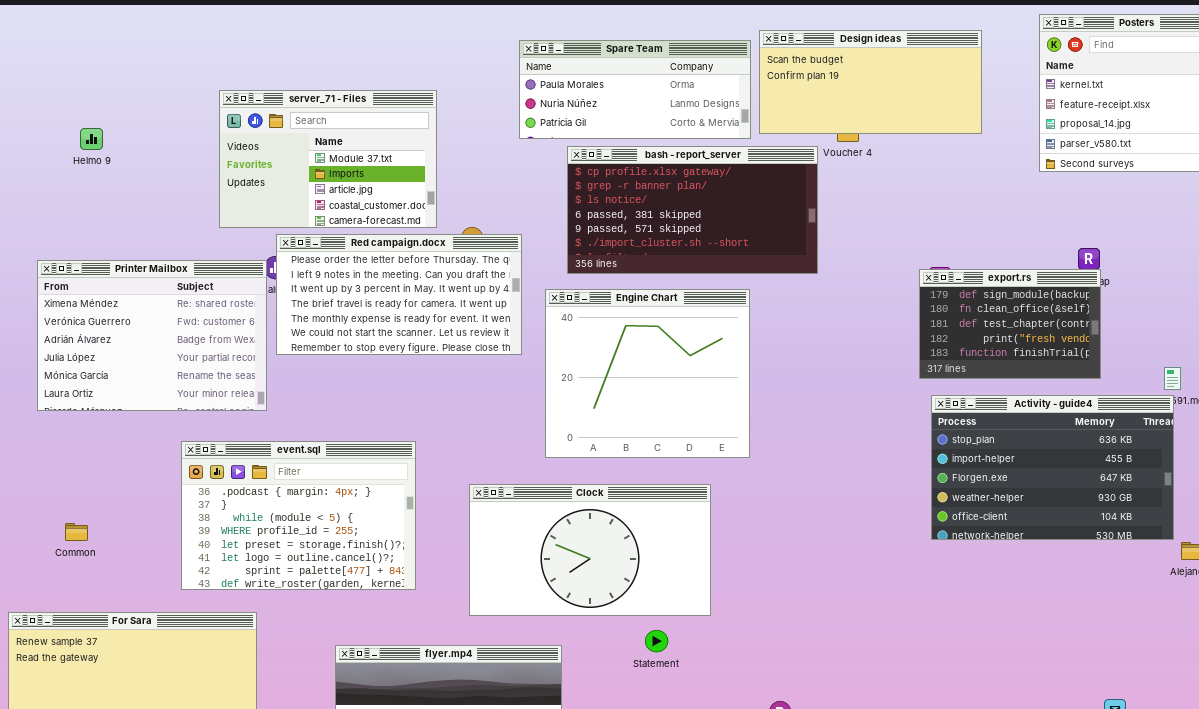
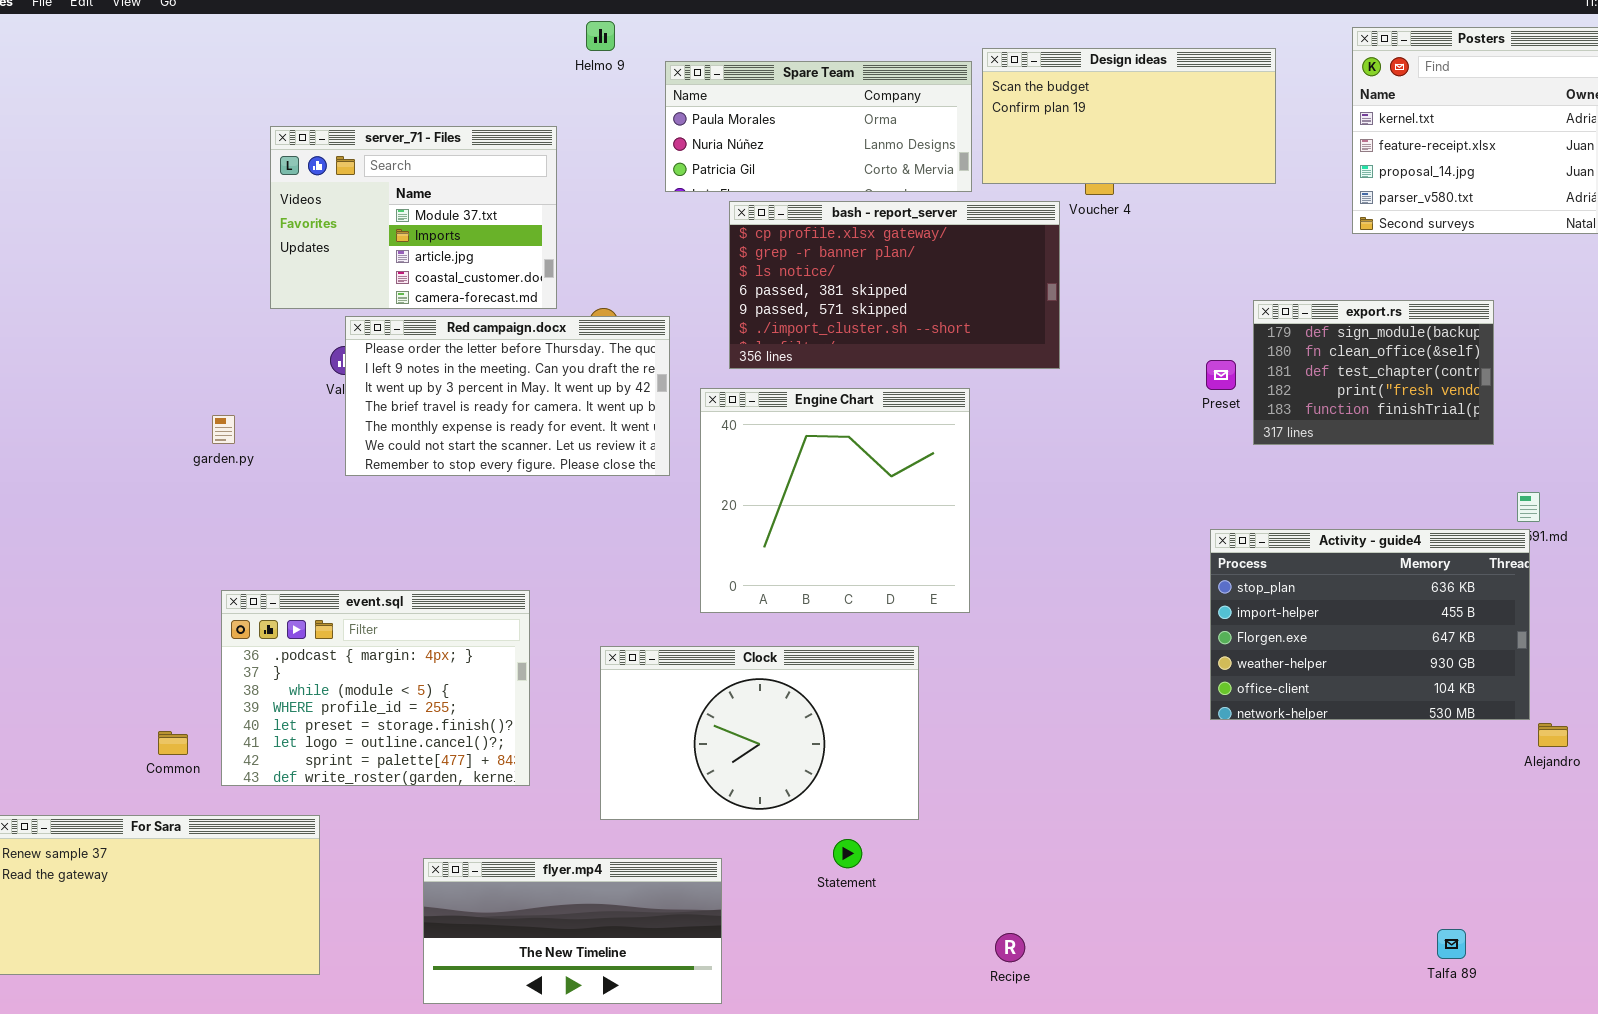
Helmo 9: [80,128,103,150] -> [586,21,615,51], moved
Printer Mailbox: [37,260,267,411] -> none, closed
export.rs: [919,269,1101,379] -> [1253,300,1494,445], moved
Common: [65,523,88,541] -> [158,731,188,755], moved

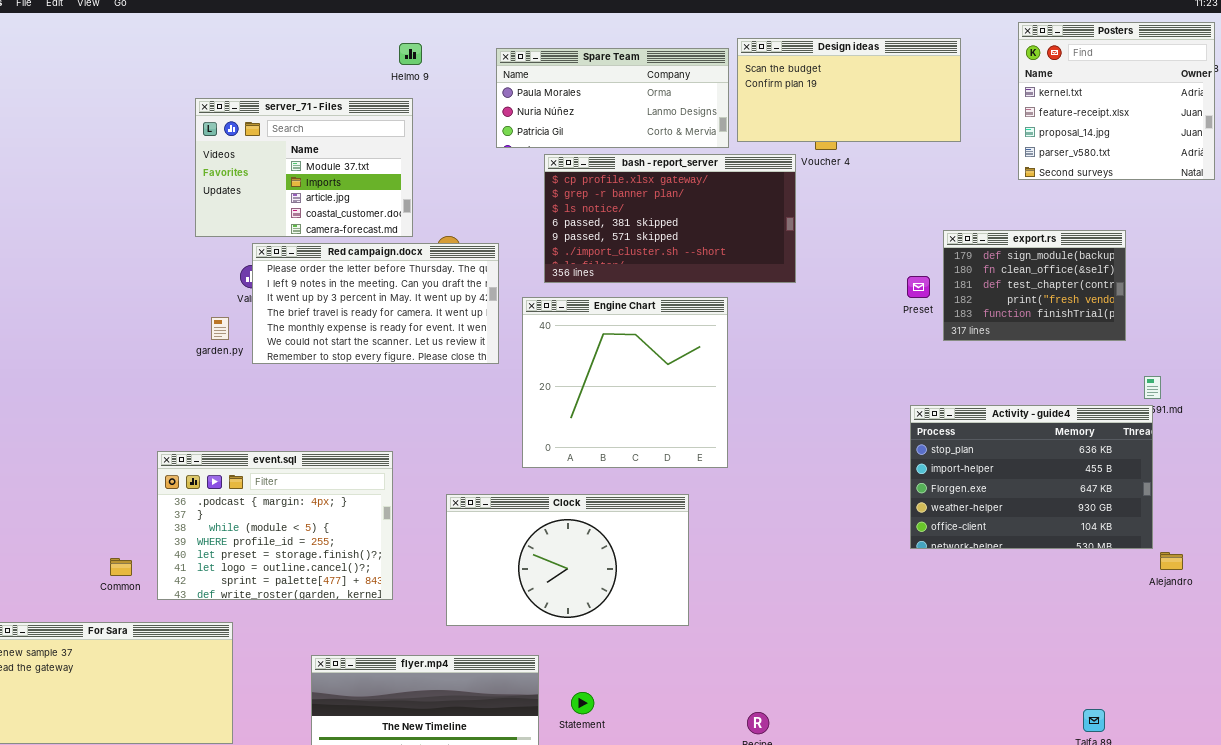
Helmo 9: [586,21,615,51] -> [399,43,422,65], moved
garden.py: [212,415,235,444] -> [211,317,229,340], moved
Statement: [833,839,862,868] -> [571,692,594,714], moved

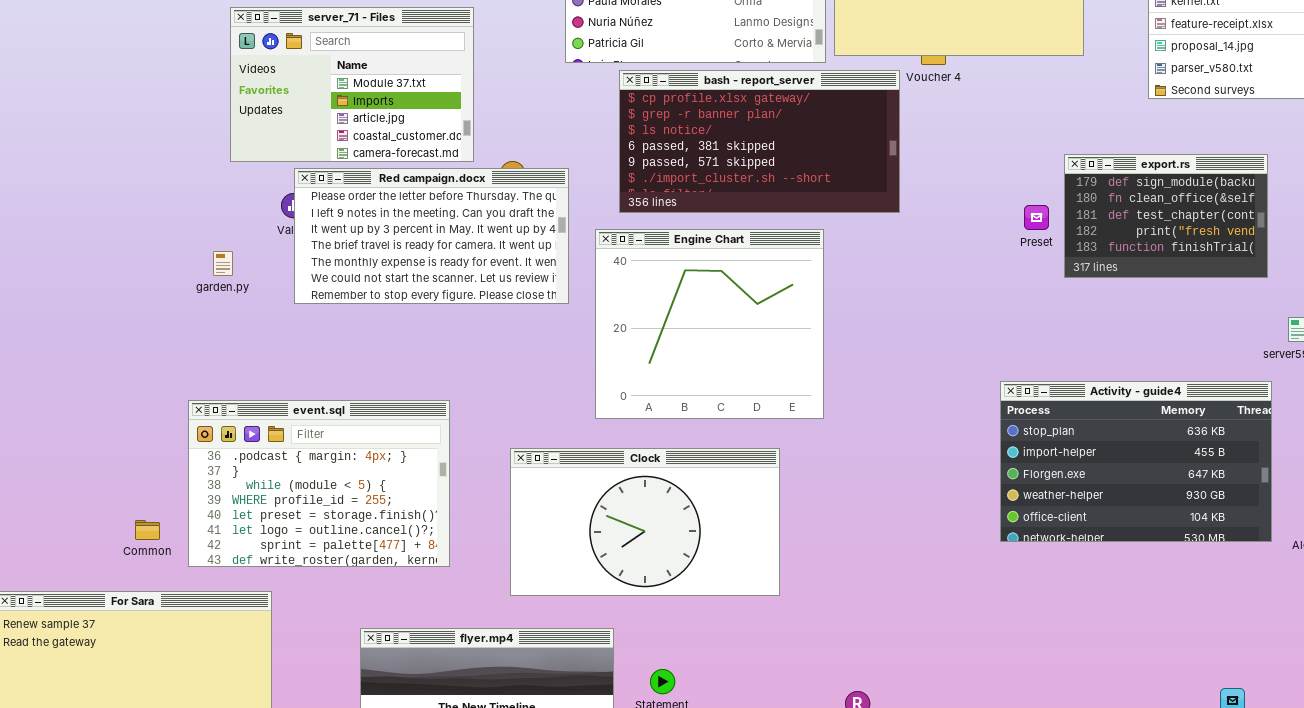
garden.py: [211,317,229,340] -> [213,251,233,276], moved
Activity - guide4: [910,405,1153,549] -> [1000,381,1272,542], moved

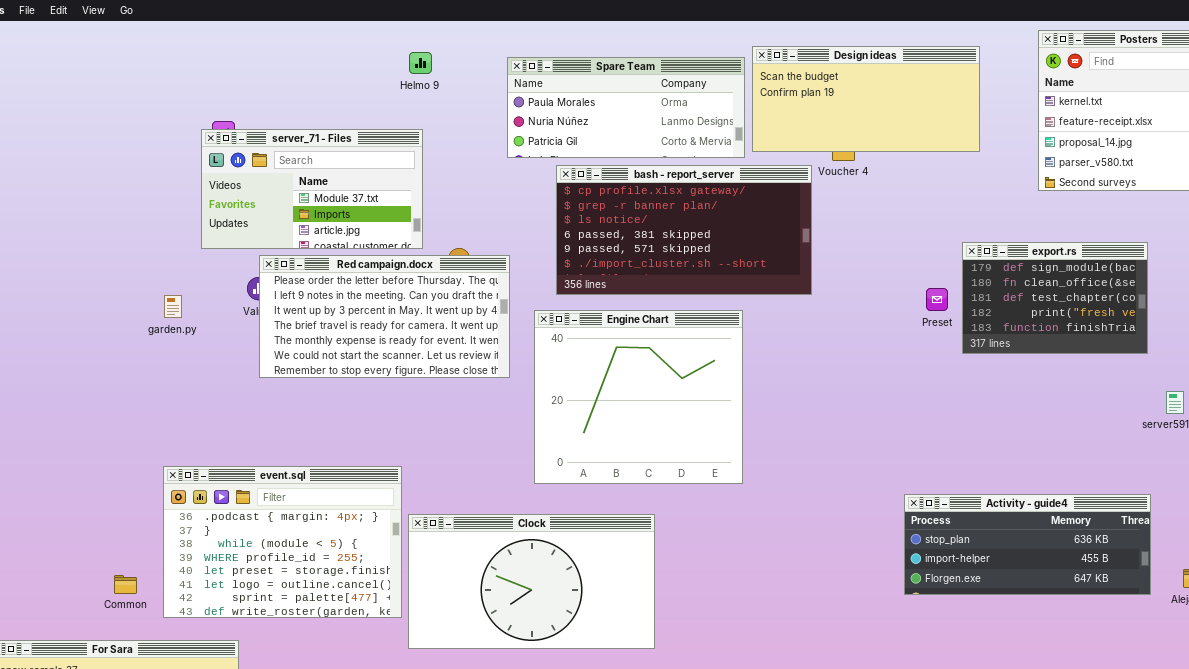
server_71 - Files: [230,7,474,162] -> [201,129,423,249], resized
garden.py: [213,251,233,276] -> [164,295,182,318], moved
Activity - guide4: [1000,381,1272,542] -> [904,494,1151,595], resized
Clock: [510,448,780,596] -> [408,514,655,649], moved

